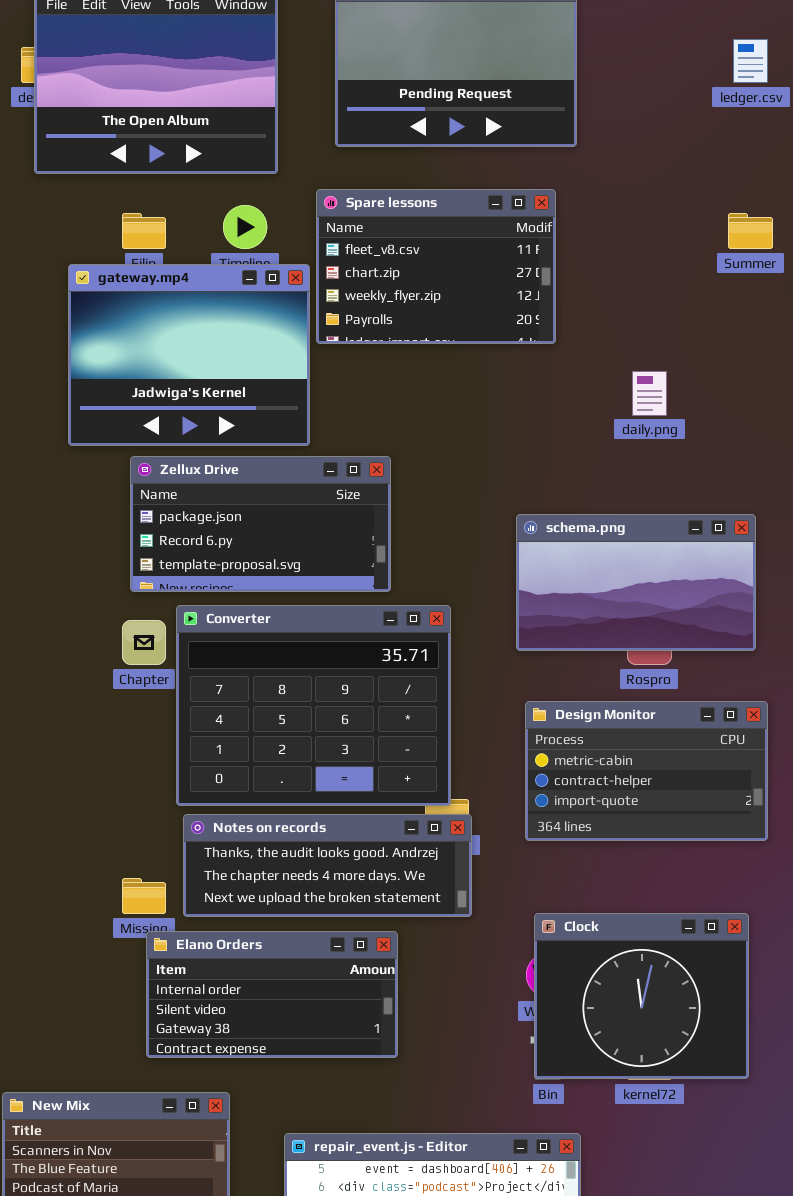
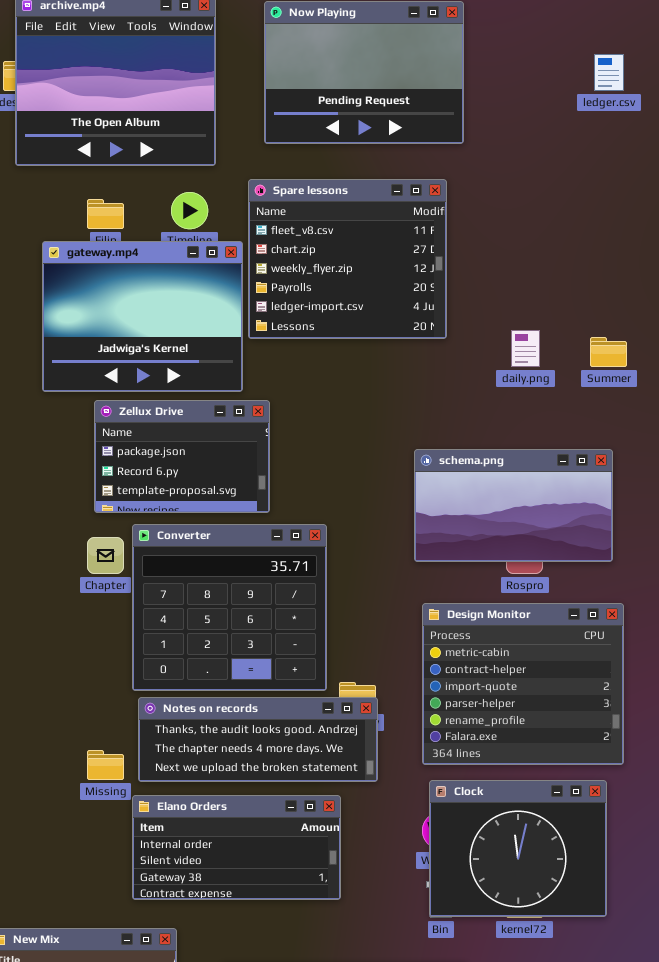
Spare lessons: [316,189,556,344] -> [248,179,447,339], resized
Summer: [728,213,773,249] -> [590,337,627,367], moved
Zellux Drive: [130,456,391,592] -> [94,400,270,513], resized
Converter: [176,605,451,806] -> [132,524,327,691], resized
Design Monitor: [525,701,768,841] -> [422,603,624,765], resized
Elano Orders: [146,931,398,1058] -> [132,795,341,900], moved

